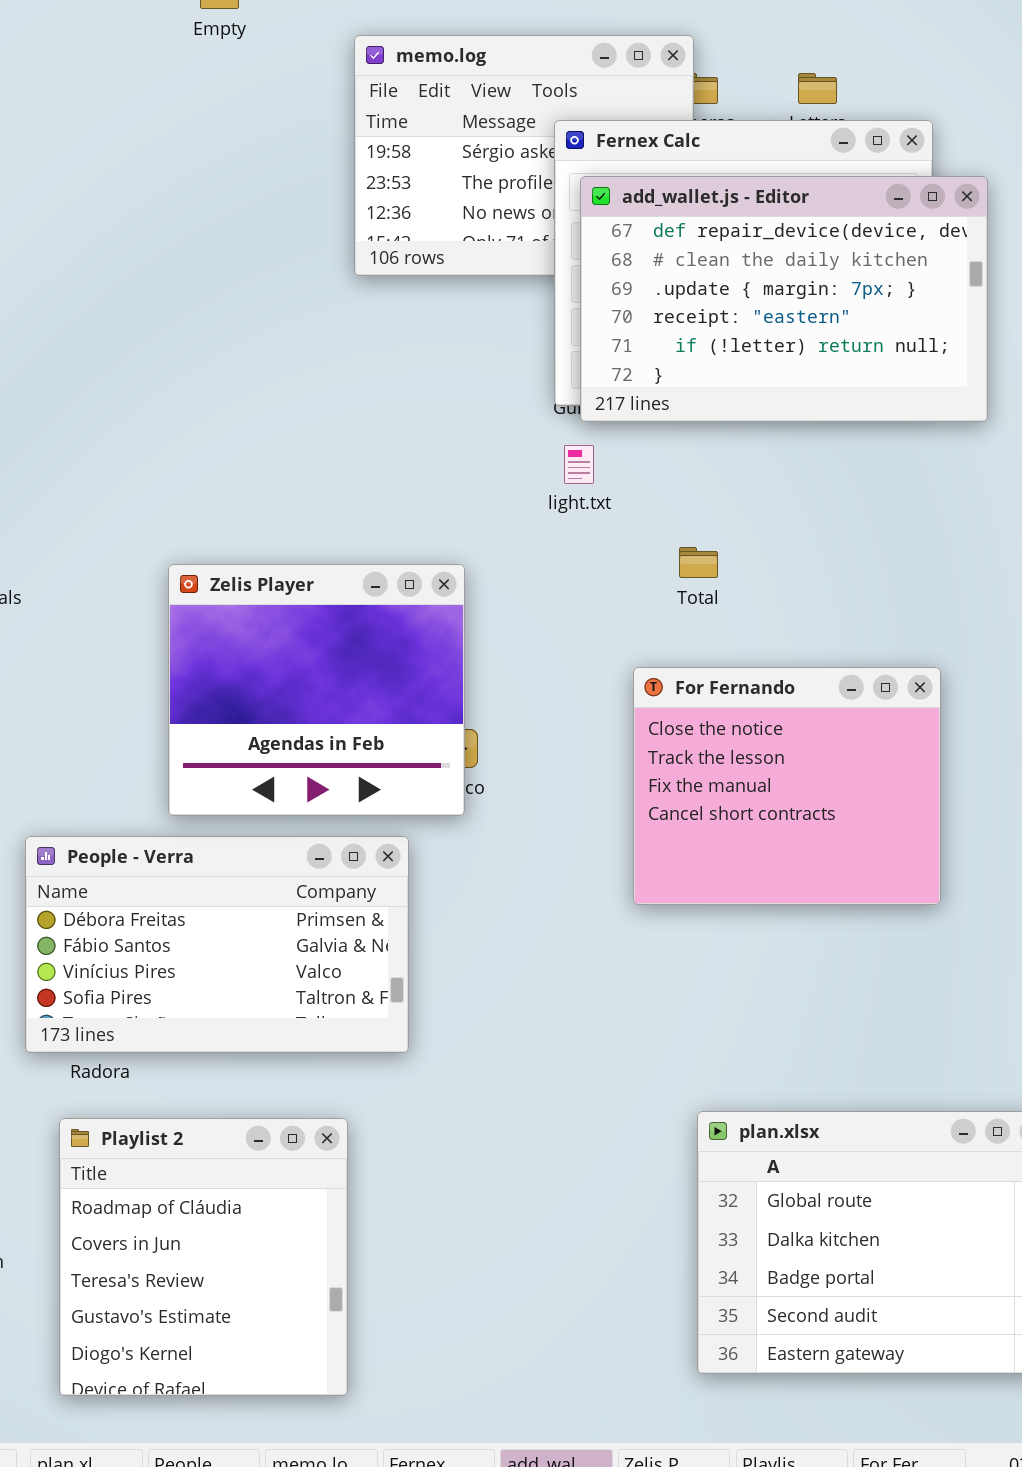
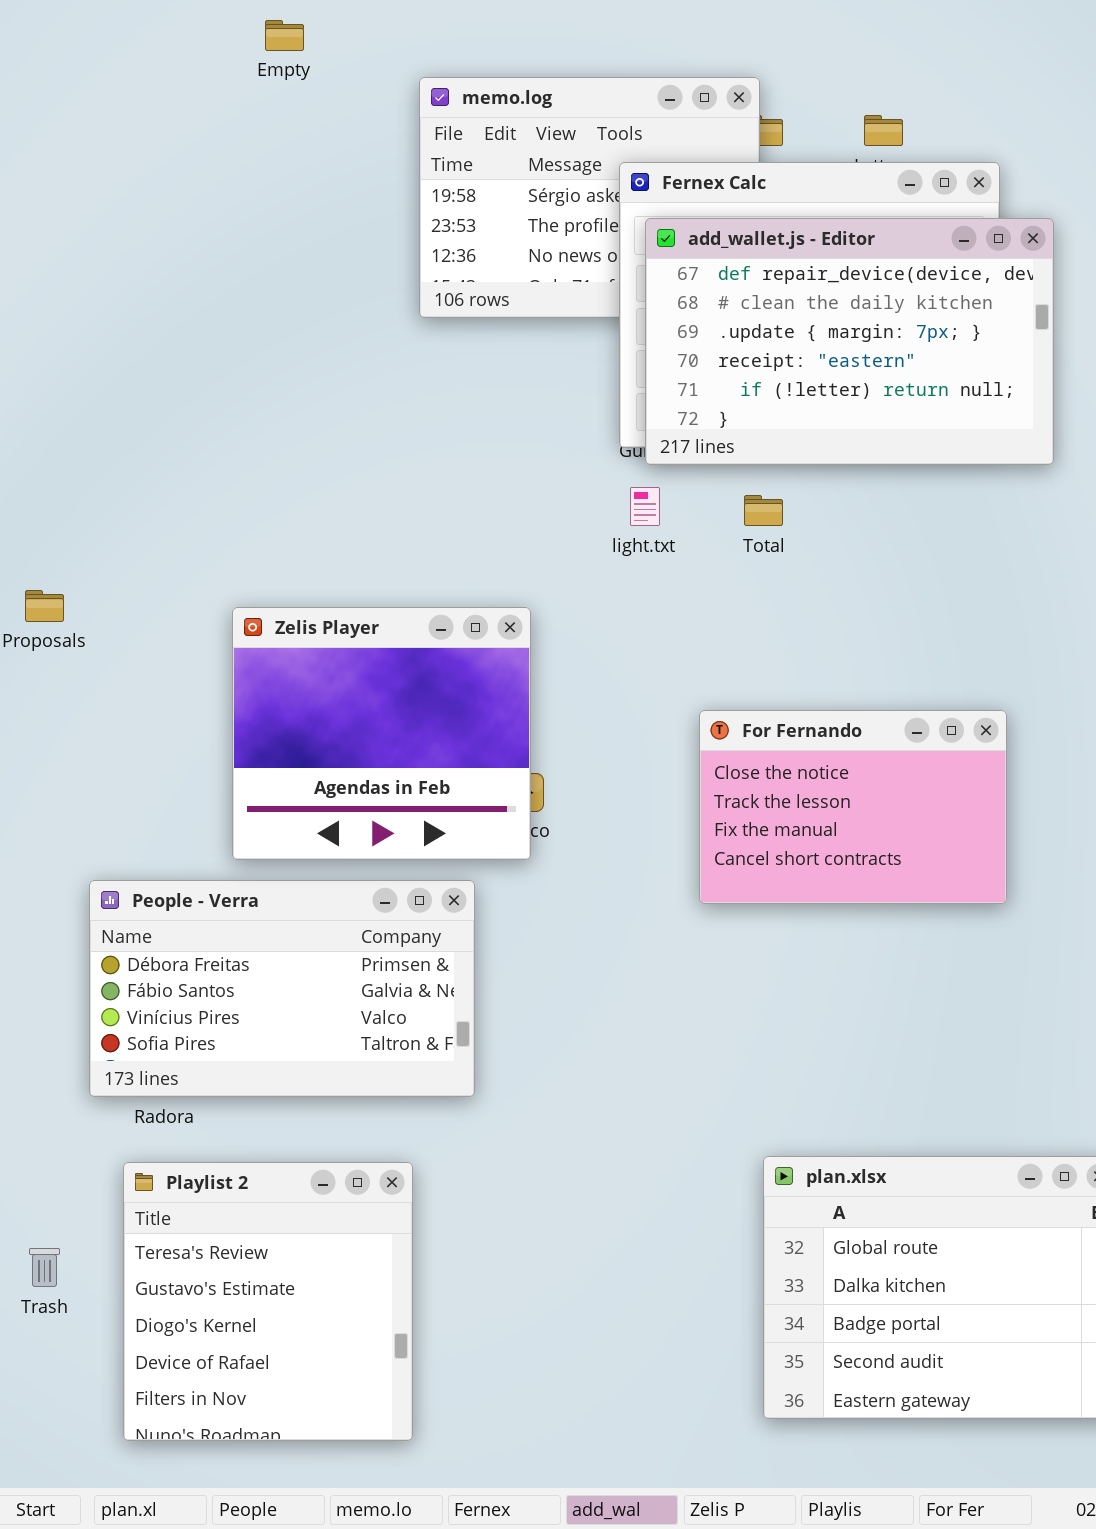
Total: [679,547,718,578] -> [744,495,783,526], moved
For Fernando: [633,667,941,905] -> [699,710,1007,904], resized
Playlist 2: [59,1118,348,1396] -> [123,1162,413,1441], scrolled down 2 rows

